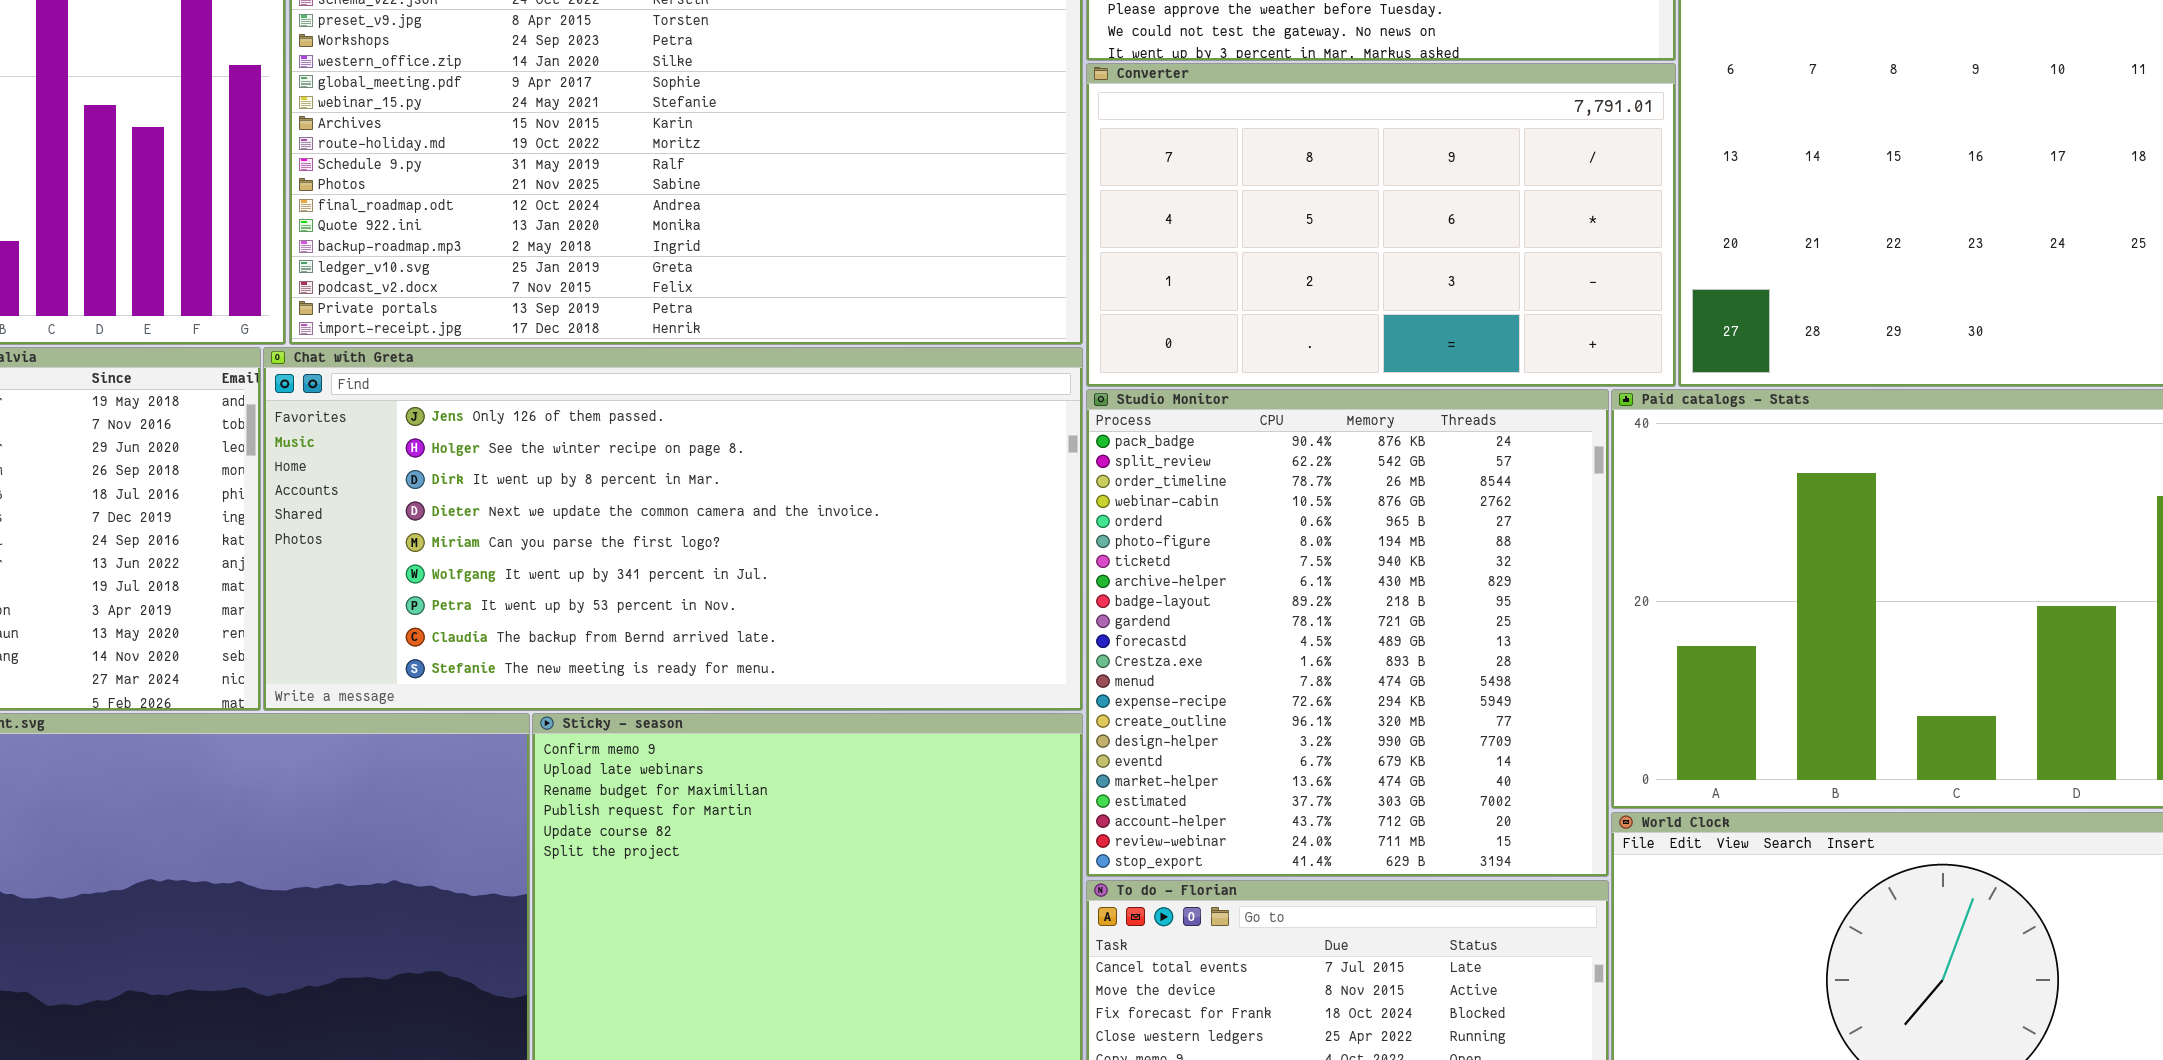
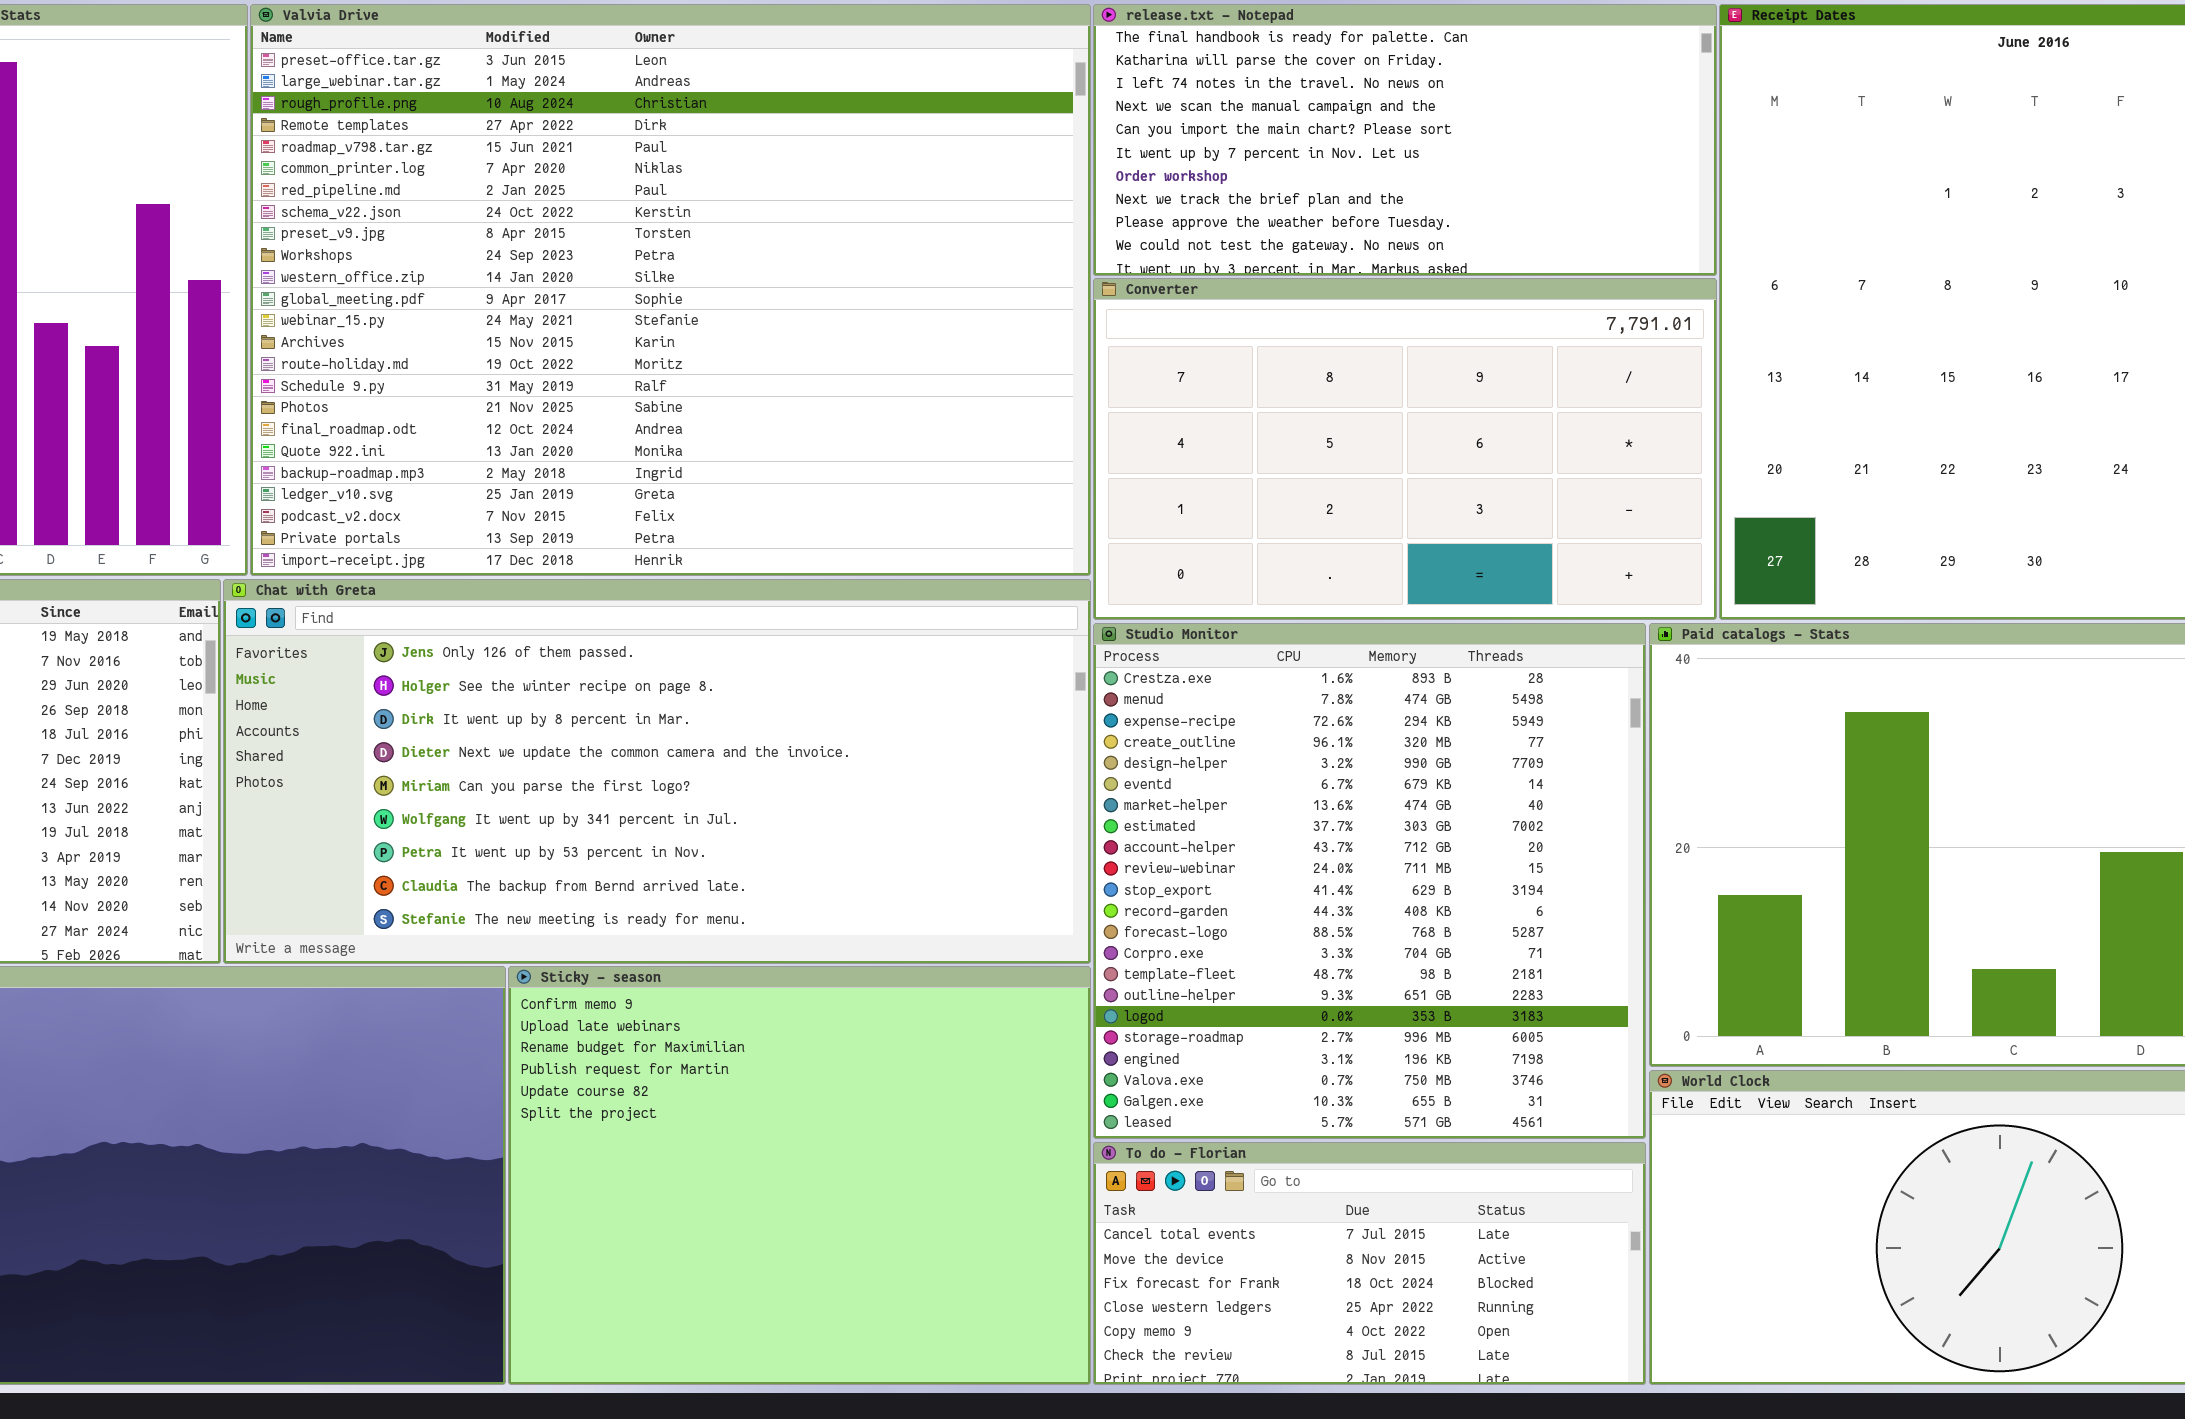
Studio Monitor: [1086,389,1609,877] -> [1093,623,1646,1139], scrolled down 11 rows

